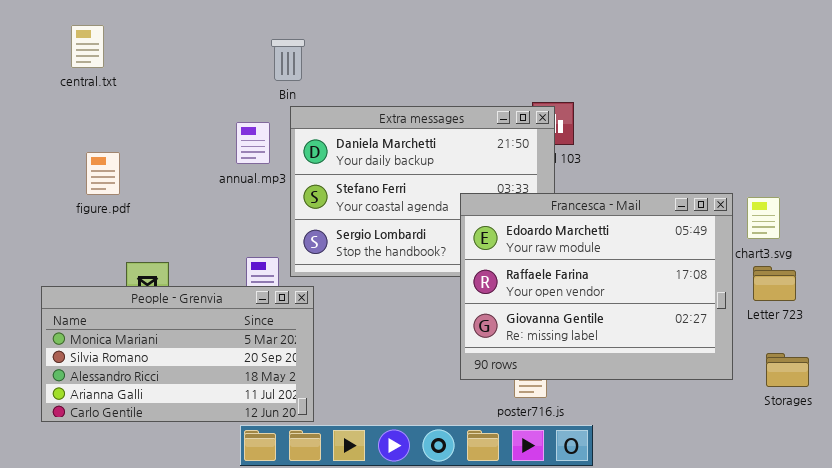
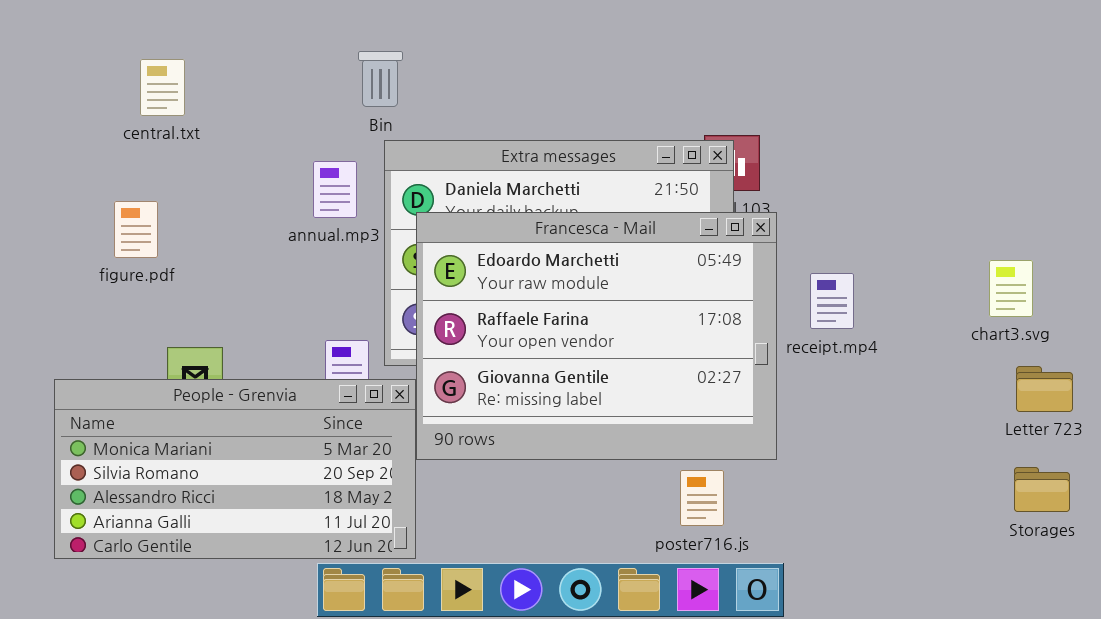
central.txt: [71,25,104,68] -> [140,59,185,116], moved
Francesca - Mail: [460,193,733,380] -> [416,212,777,460], moved
Letter 723: [753,266,796,301] -> [1016,366,1073,412], moved

